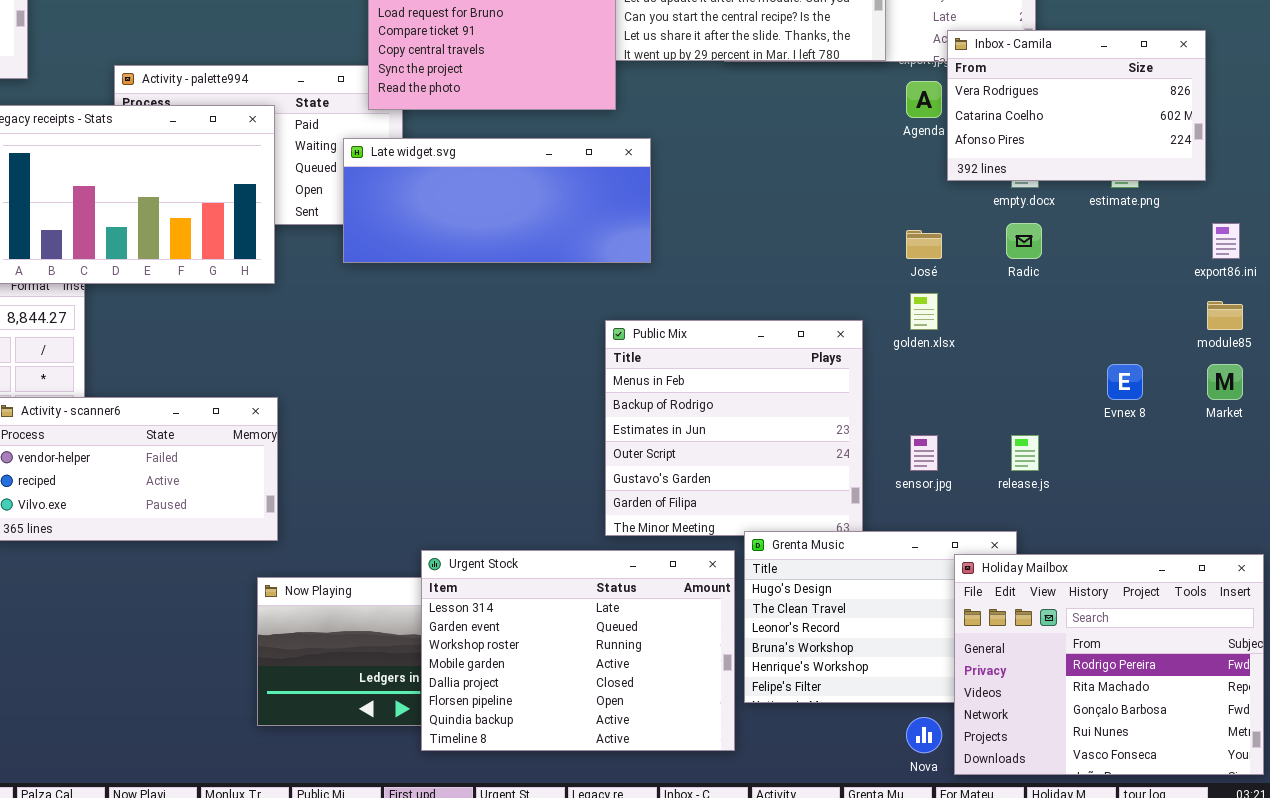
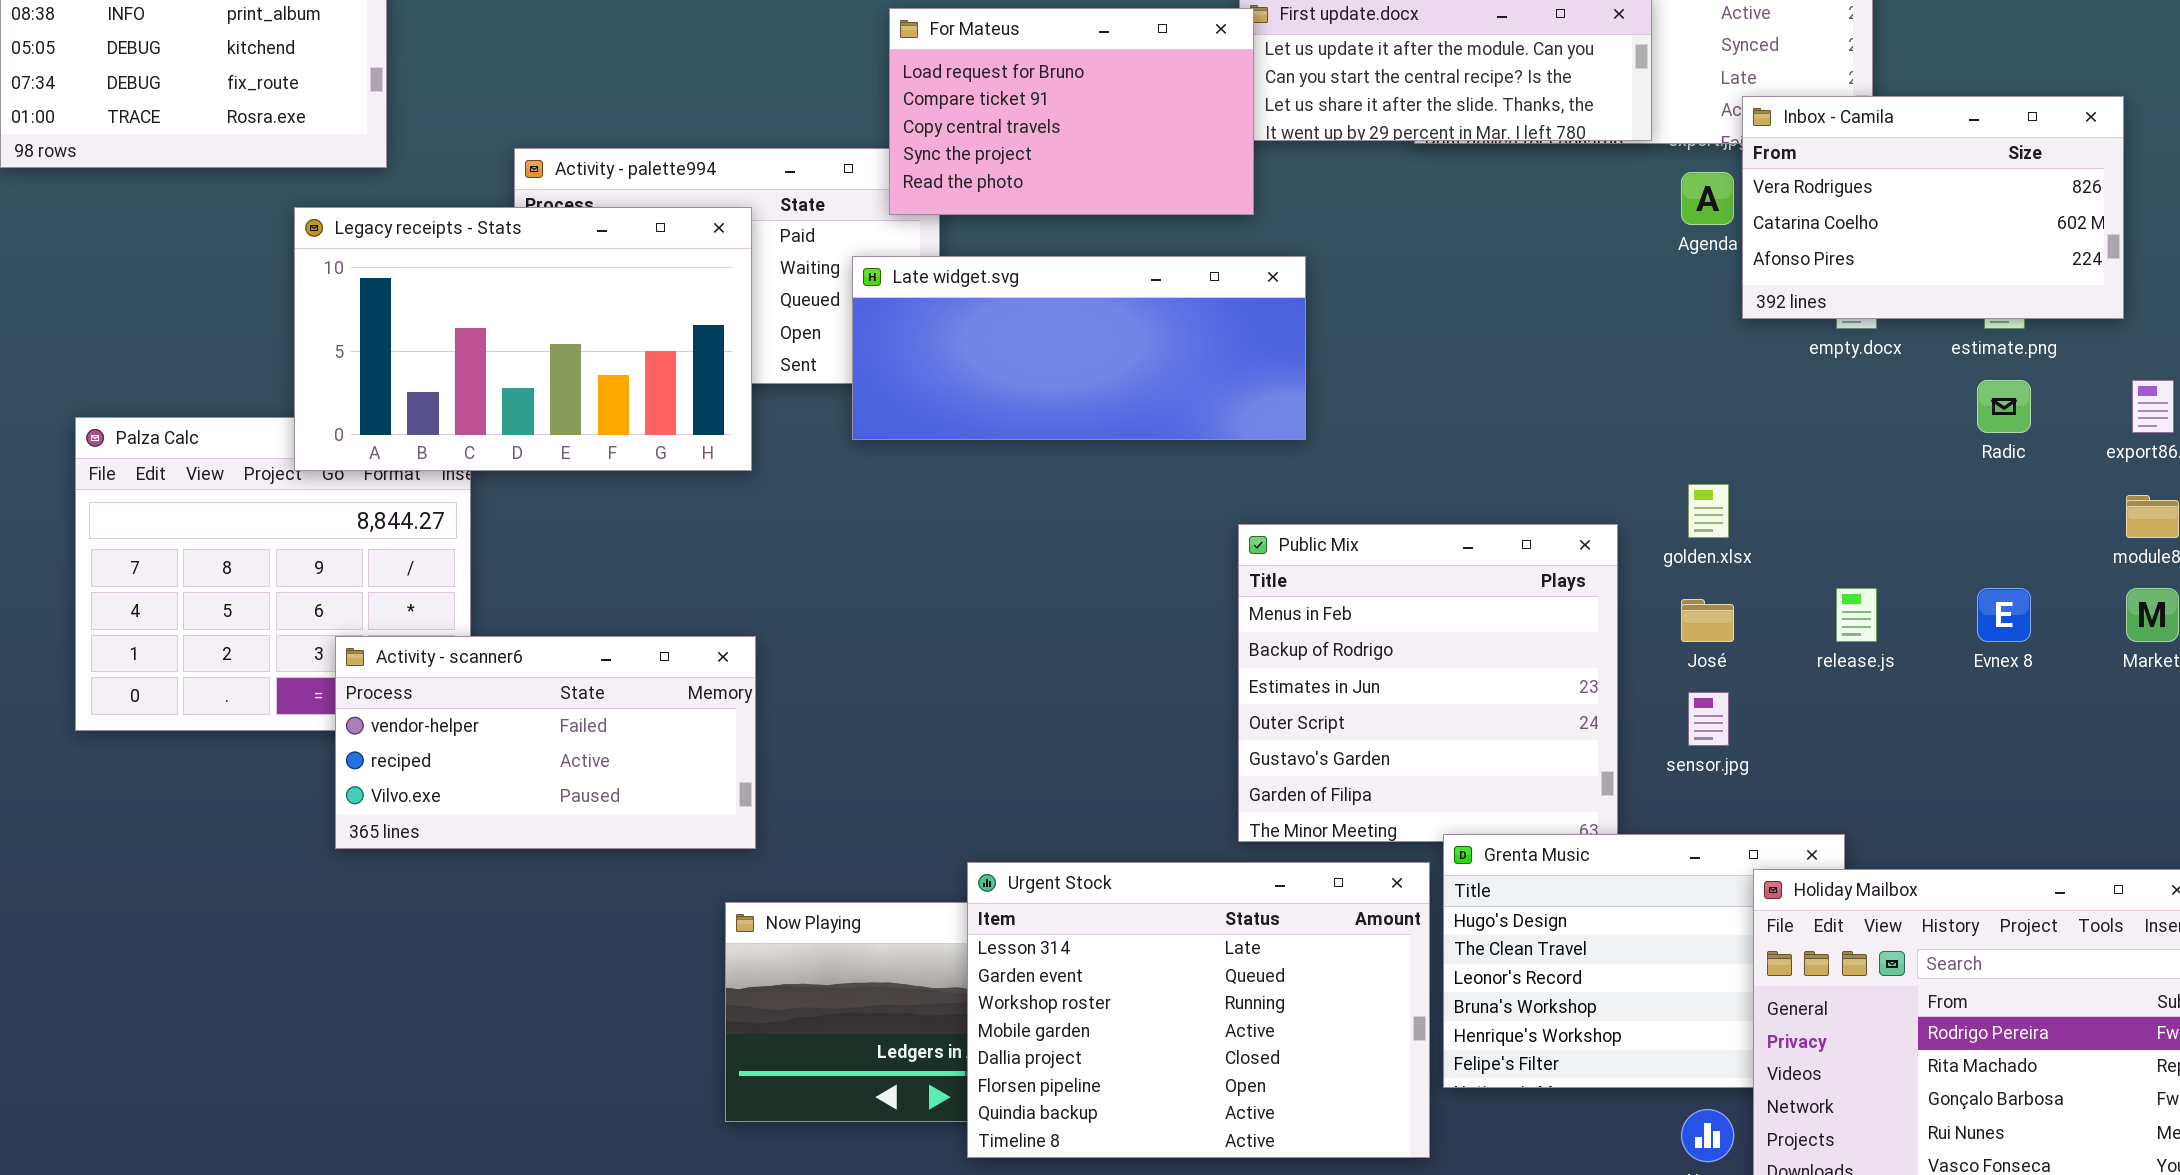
Radic: [1006,223,1042,259] -> [1977,380,2031,433], moved
José: [906,230,942,259] -> [1681,599,1734,642], moved
release.js: [1011,435,1039,471] -> [1836,588,1877,642], moved

